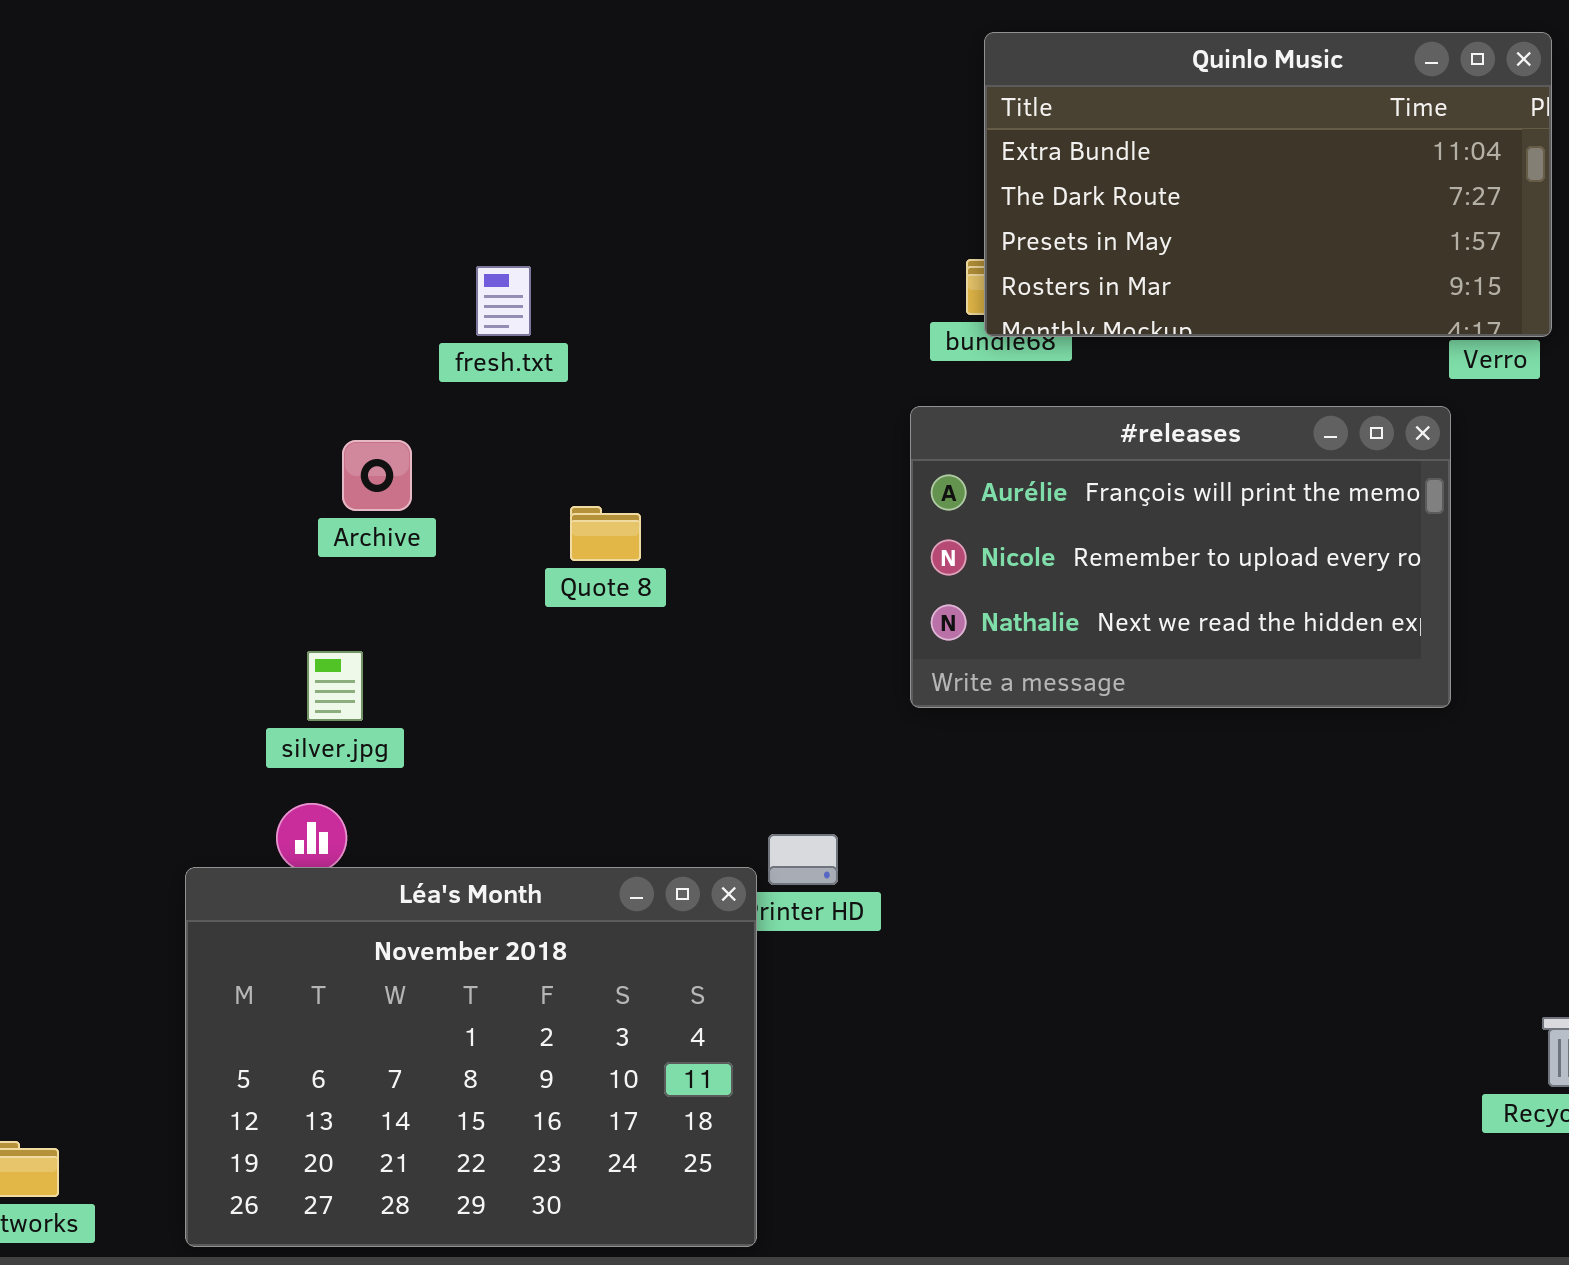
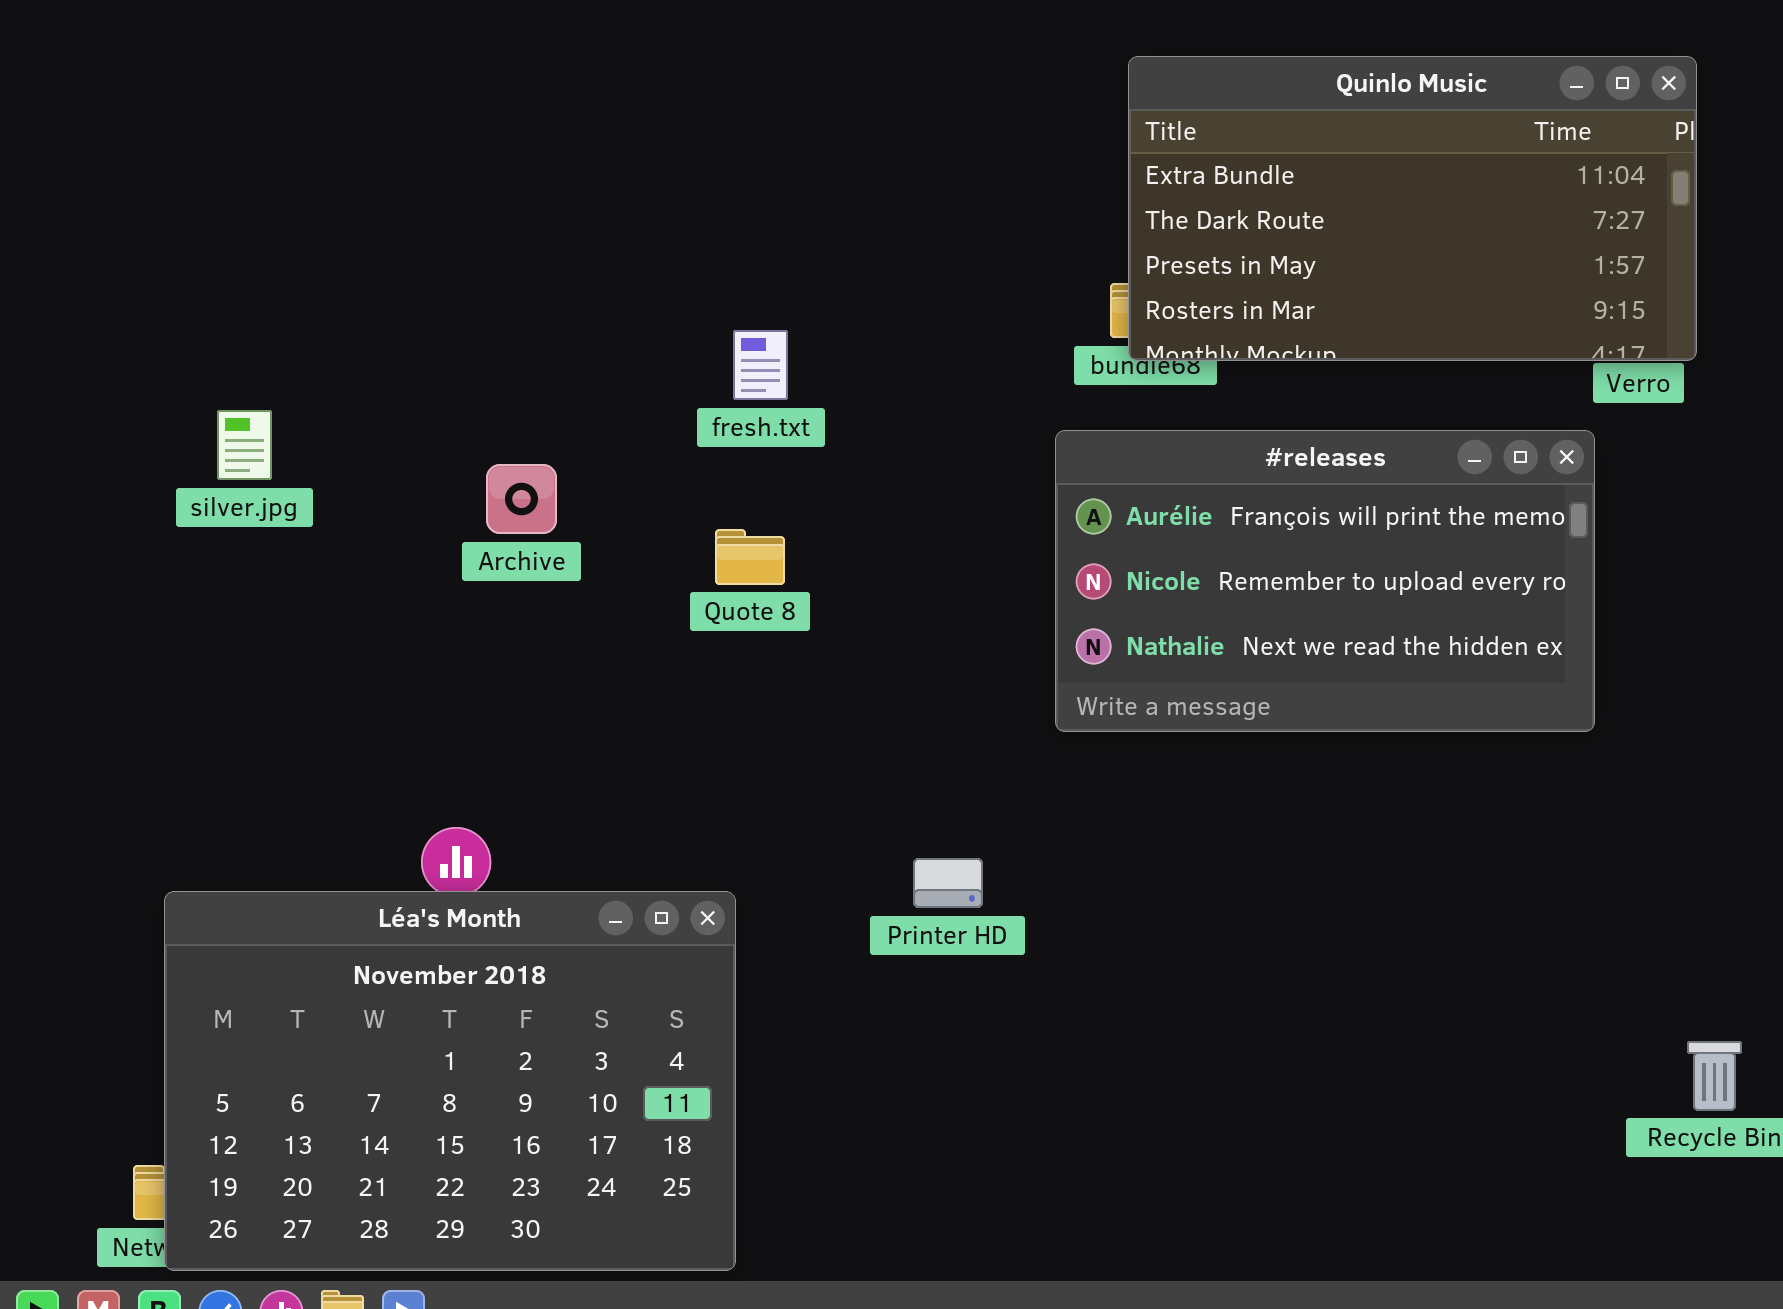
fresh.txt: [476,266,531,336] -> [733,330,788,400], moved
silver.jpg: [307,651,363,721] -> [217,410,272,480], moved
Léa's Month: [185,867,757,1247] -> [164,891,736,1271], moved

